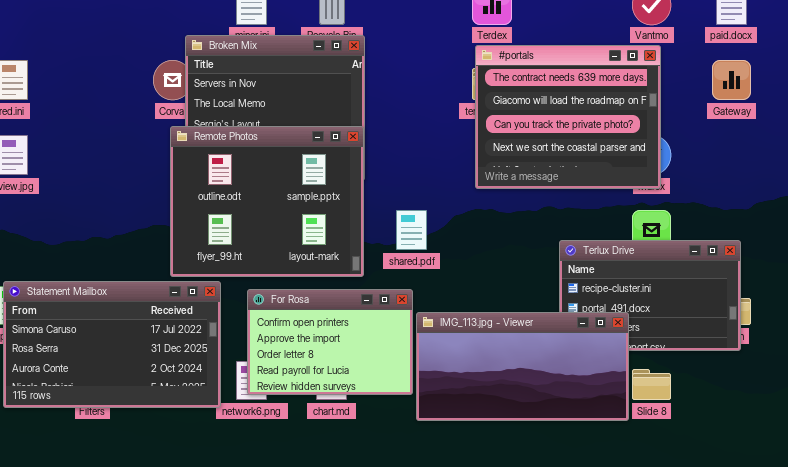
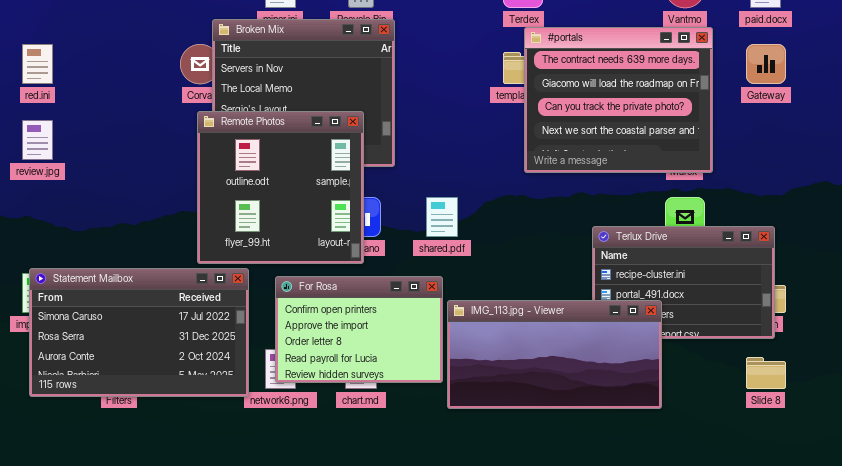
#portals: [475,45,661,189] -> [524,27,713,173], moved
Remote Photos: [170,126,364,277] -> [197,111,364,264], resized
Slide 8: [632,369,671,400] -> [746,357,786,389], moved

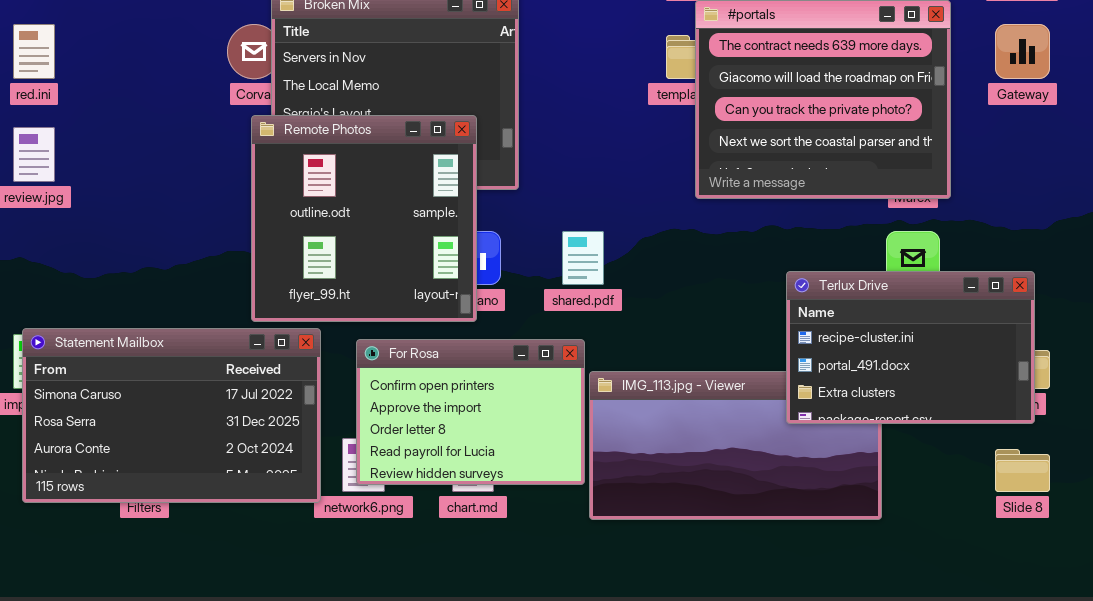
Terlux Drive: [592,226,775,339] -> [786,271,1035,424], raised

